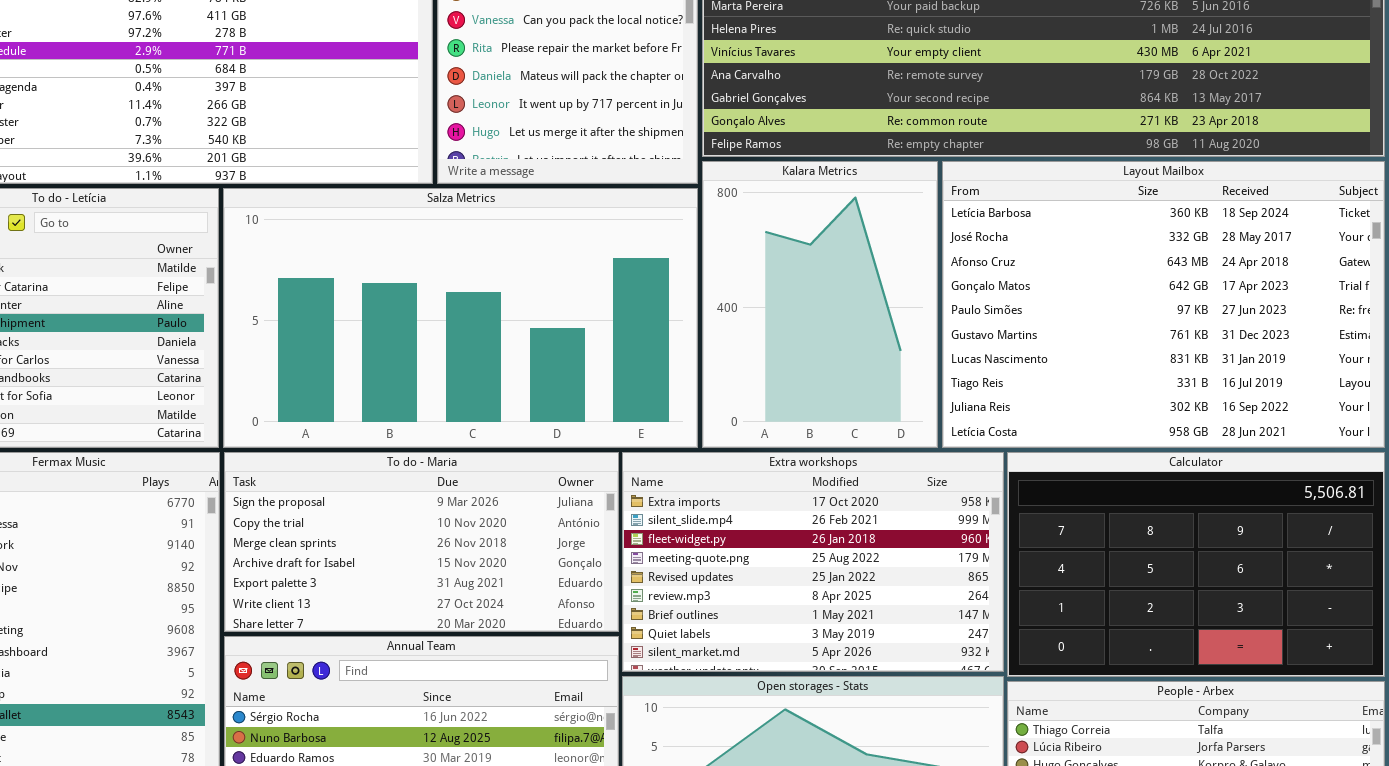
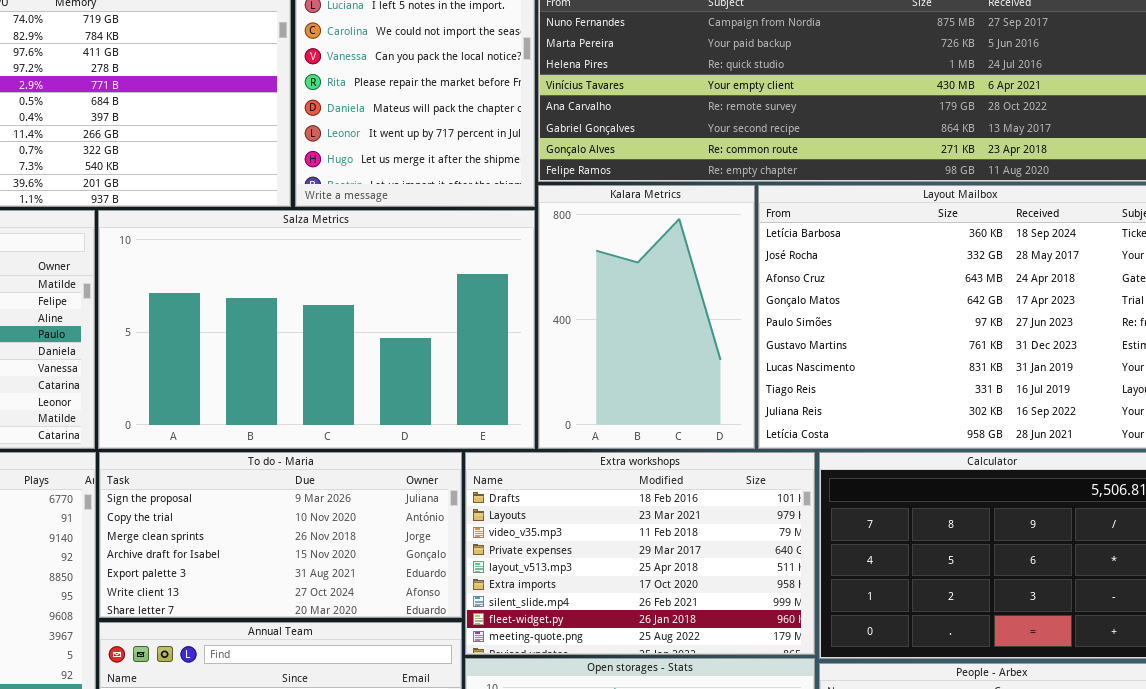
Extra workshops: [622,452,1004,672] -> [465,452,815,655], scrolled up 5 rows

